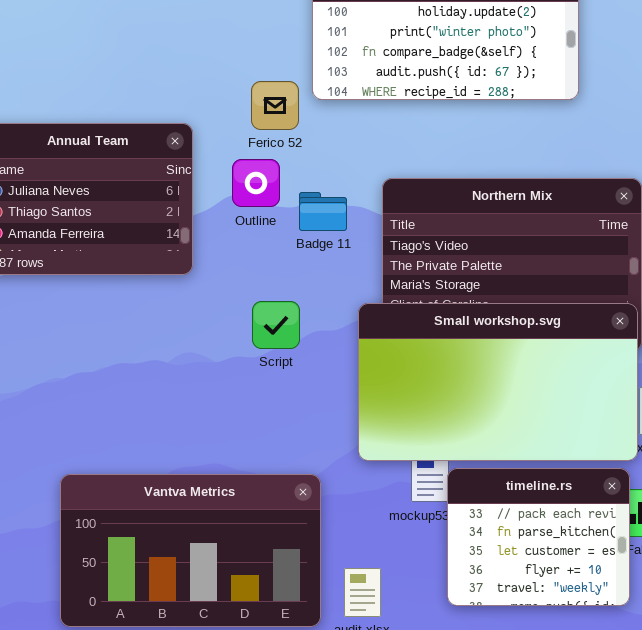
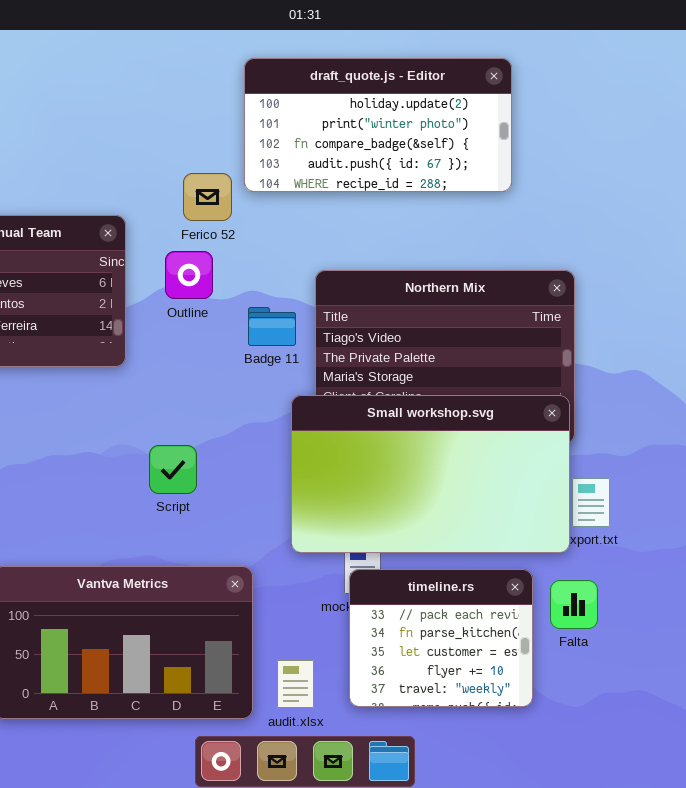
Badge 11: [299,192,347,231] -> [248,307,296,346], moved
Script: [252,301,300,349] -> [149,445,197,494], moved
timeline.rs: [447,468,630,606] -> [349,569,533,707], moved

